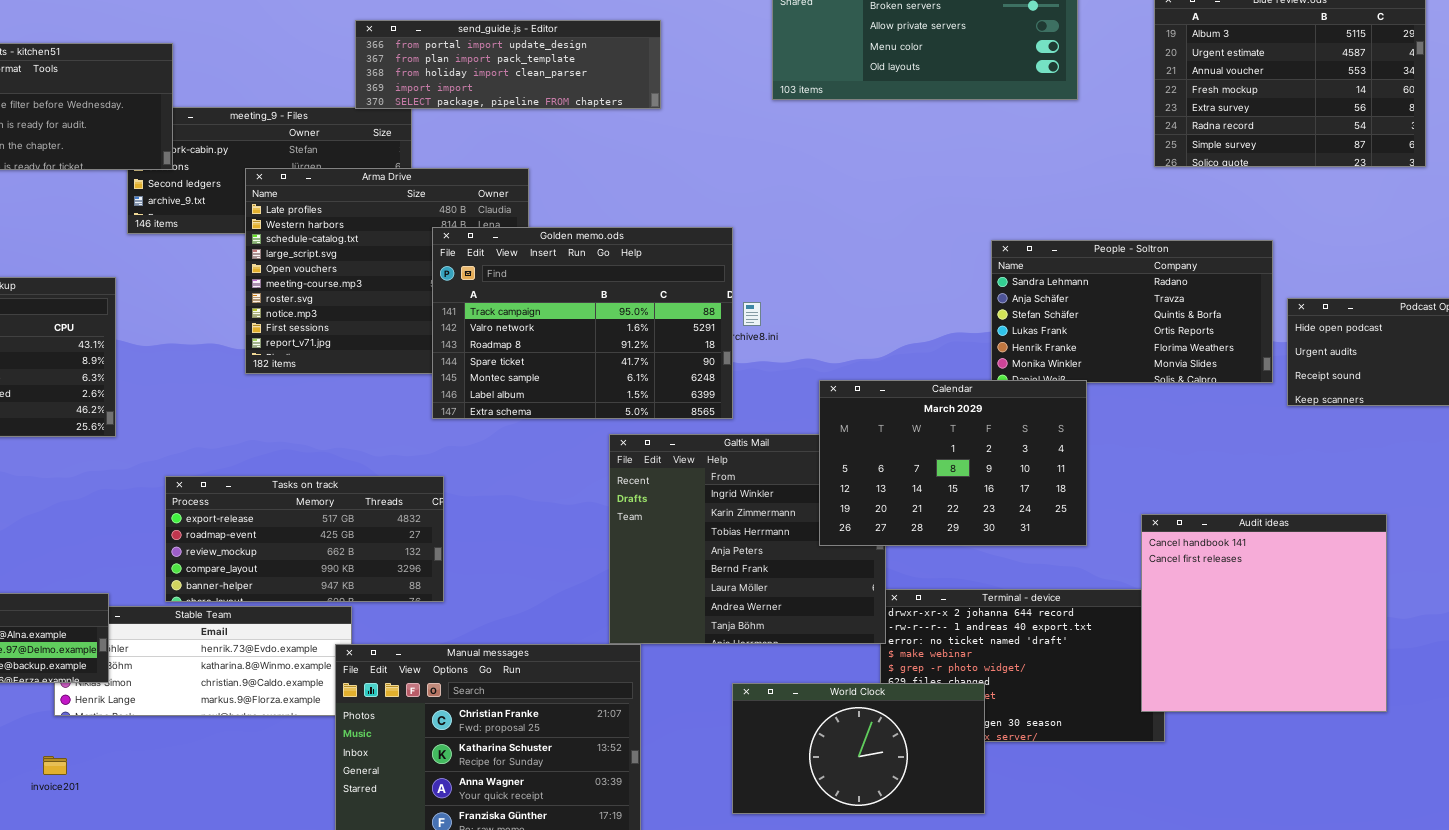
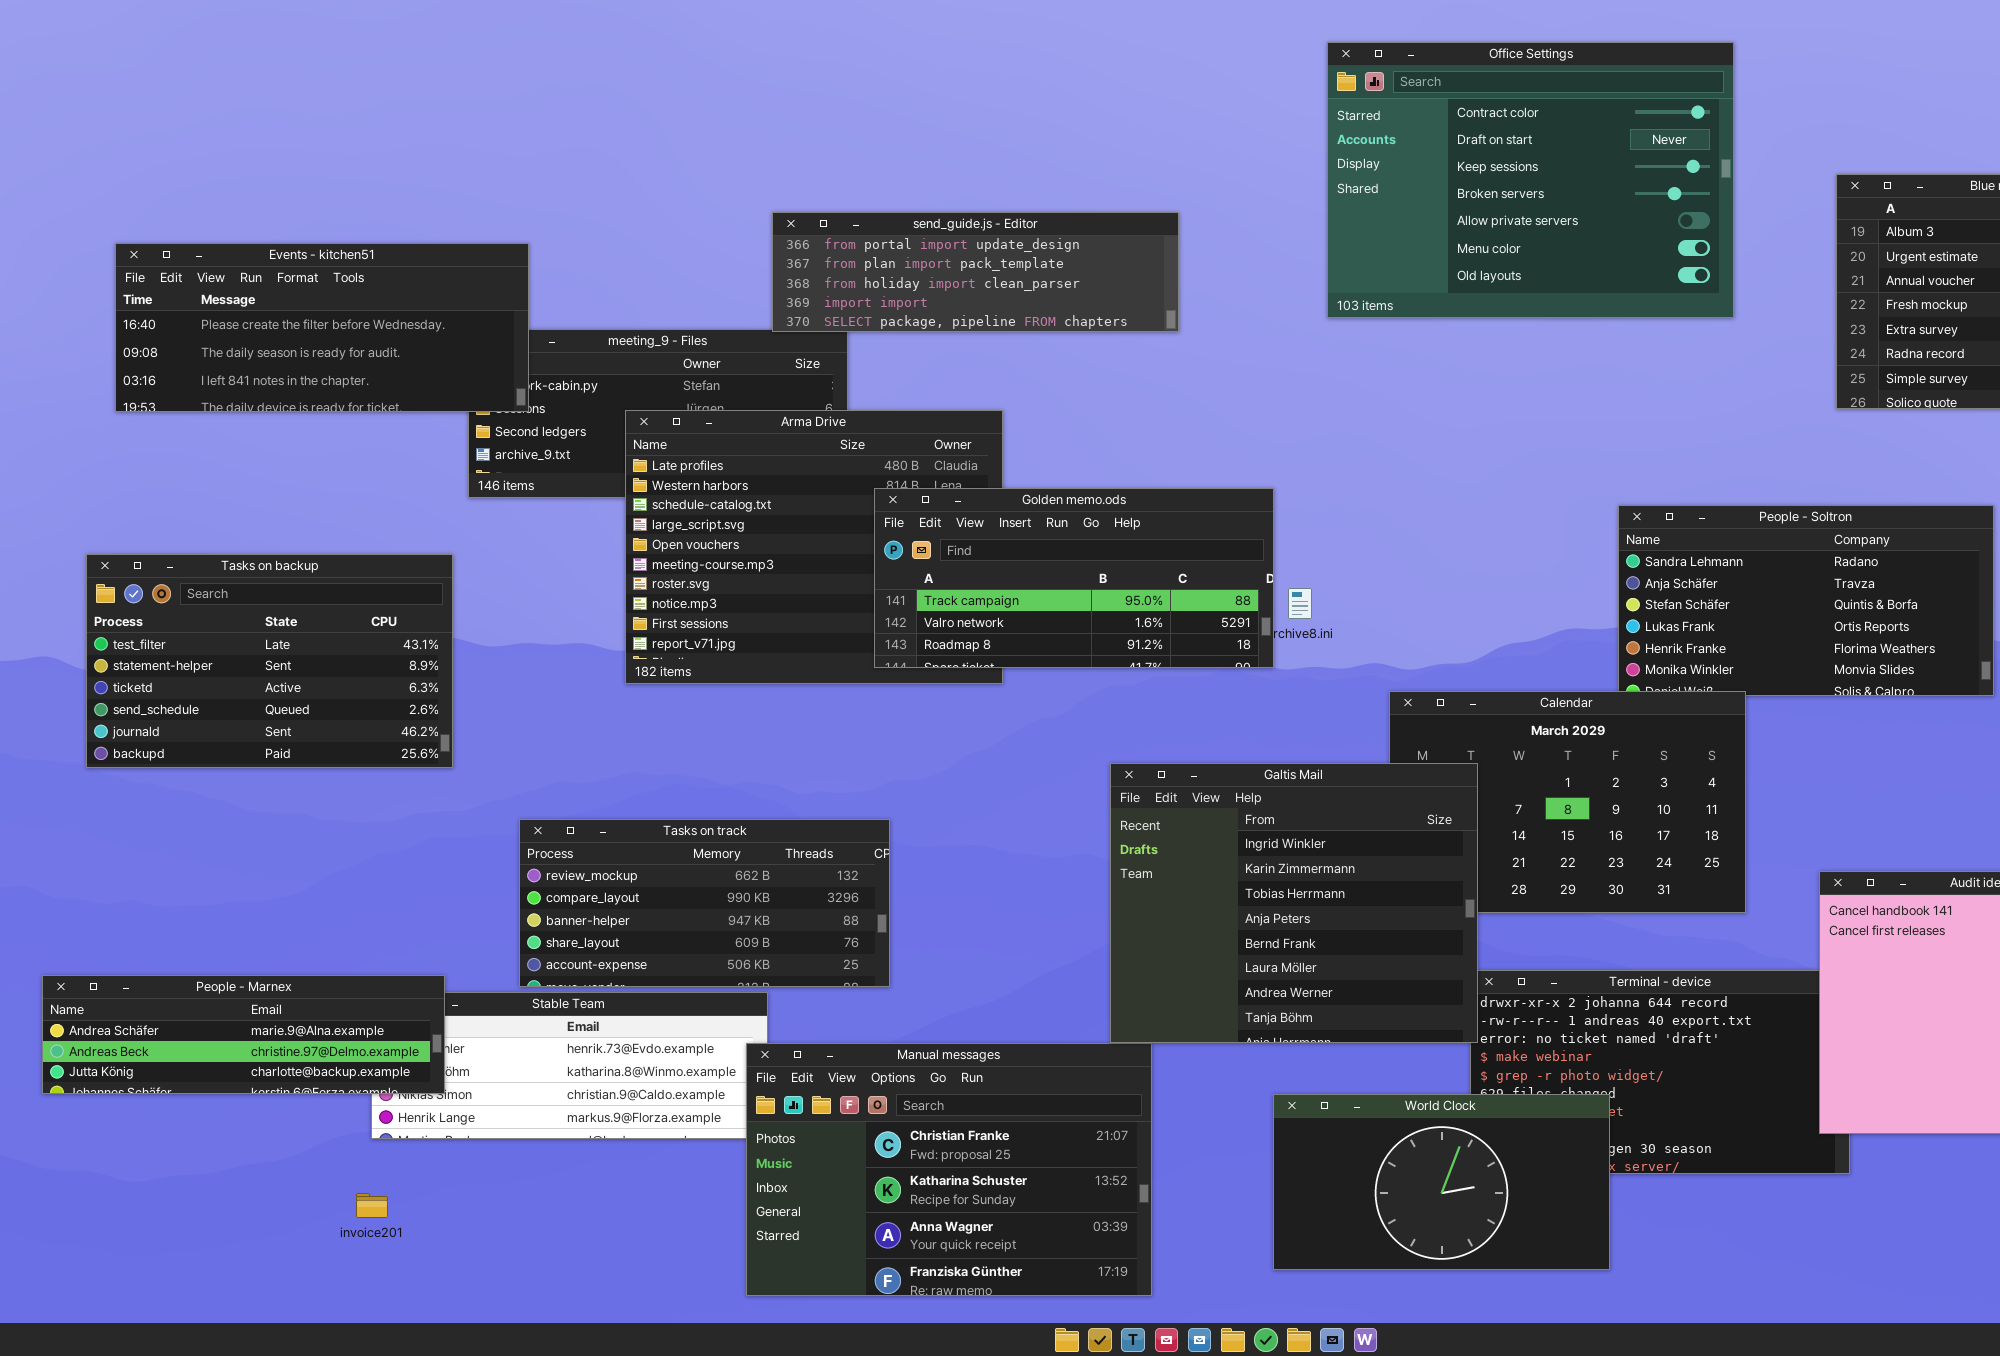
Golden memo.ods: [432,227,733,419] -> [874,488,1274,668], resized
Galtis Mail: [609,434,886,644] -> [1110,763,1478,1043], raised
Tasks on track: [165,476,444,602] -> [519,819,890,987], scrolled down 2 rows

